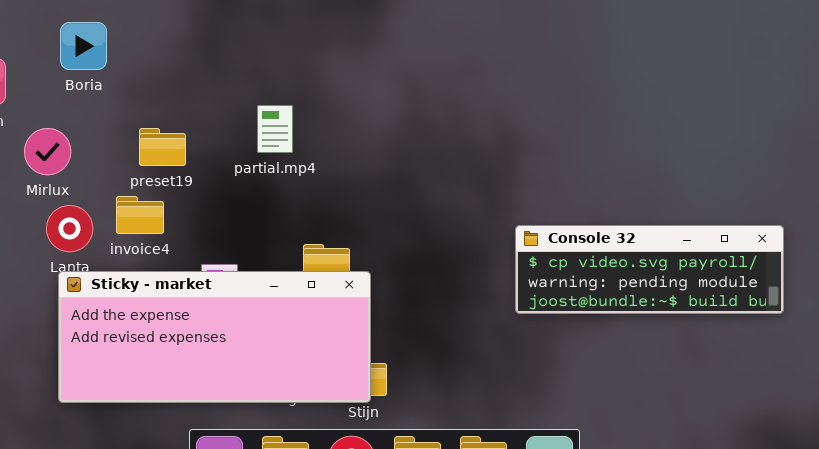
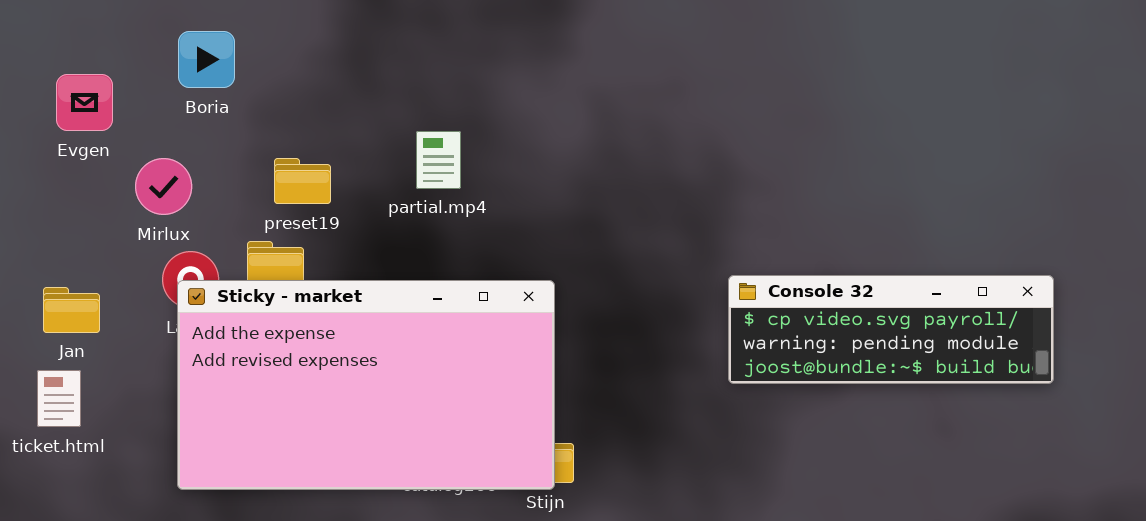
Sticky - market: [58,271,371,403] -> [177,280,555,490], resized

